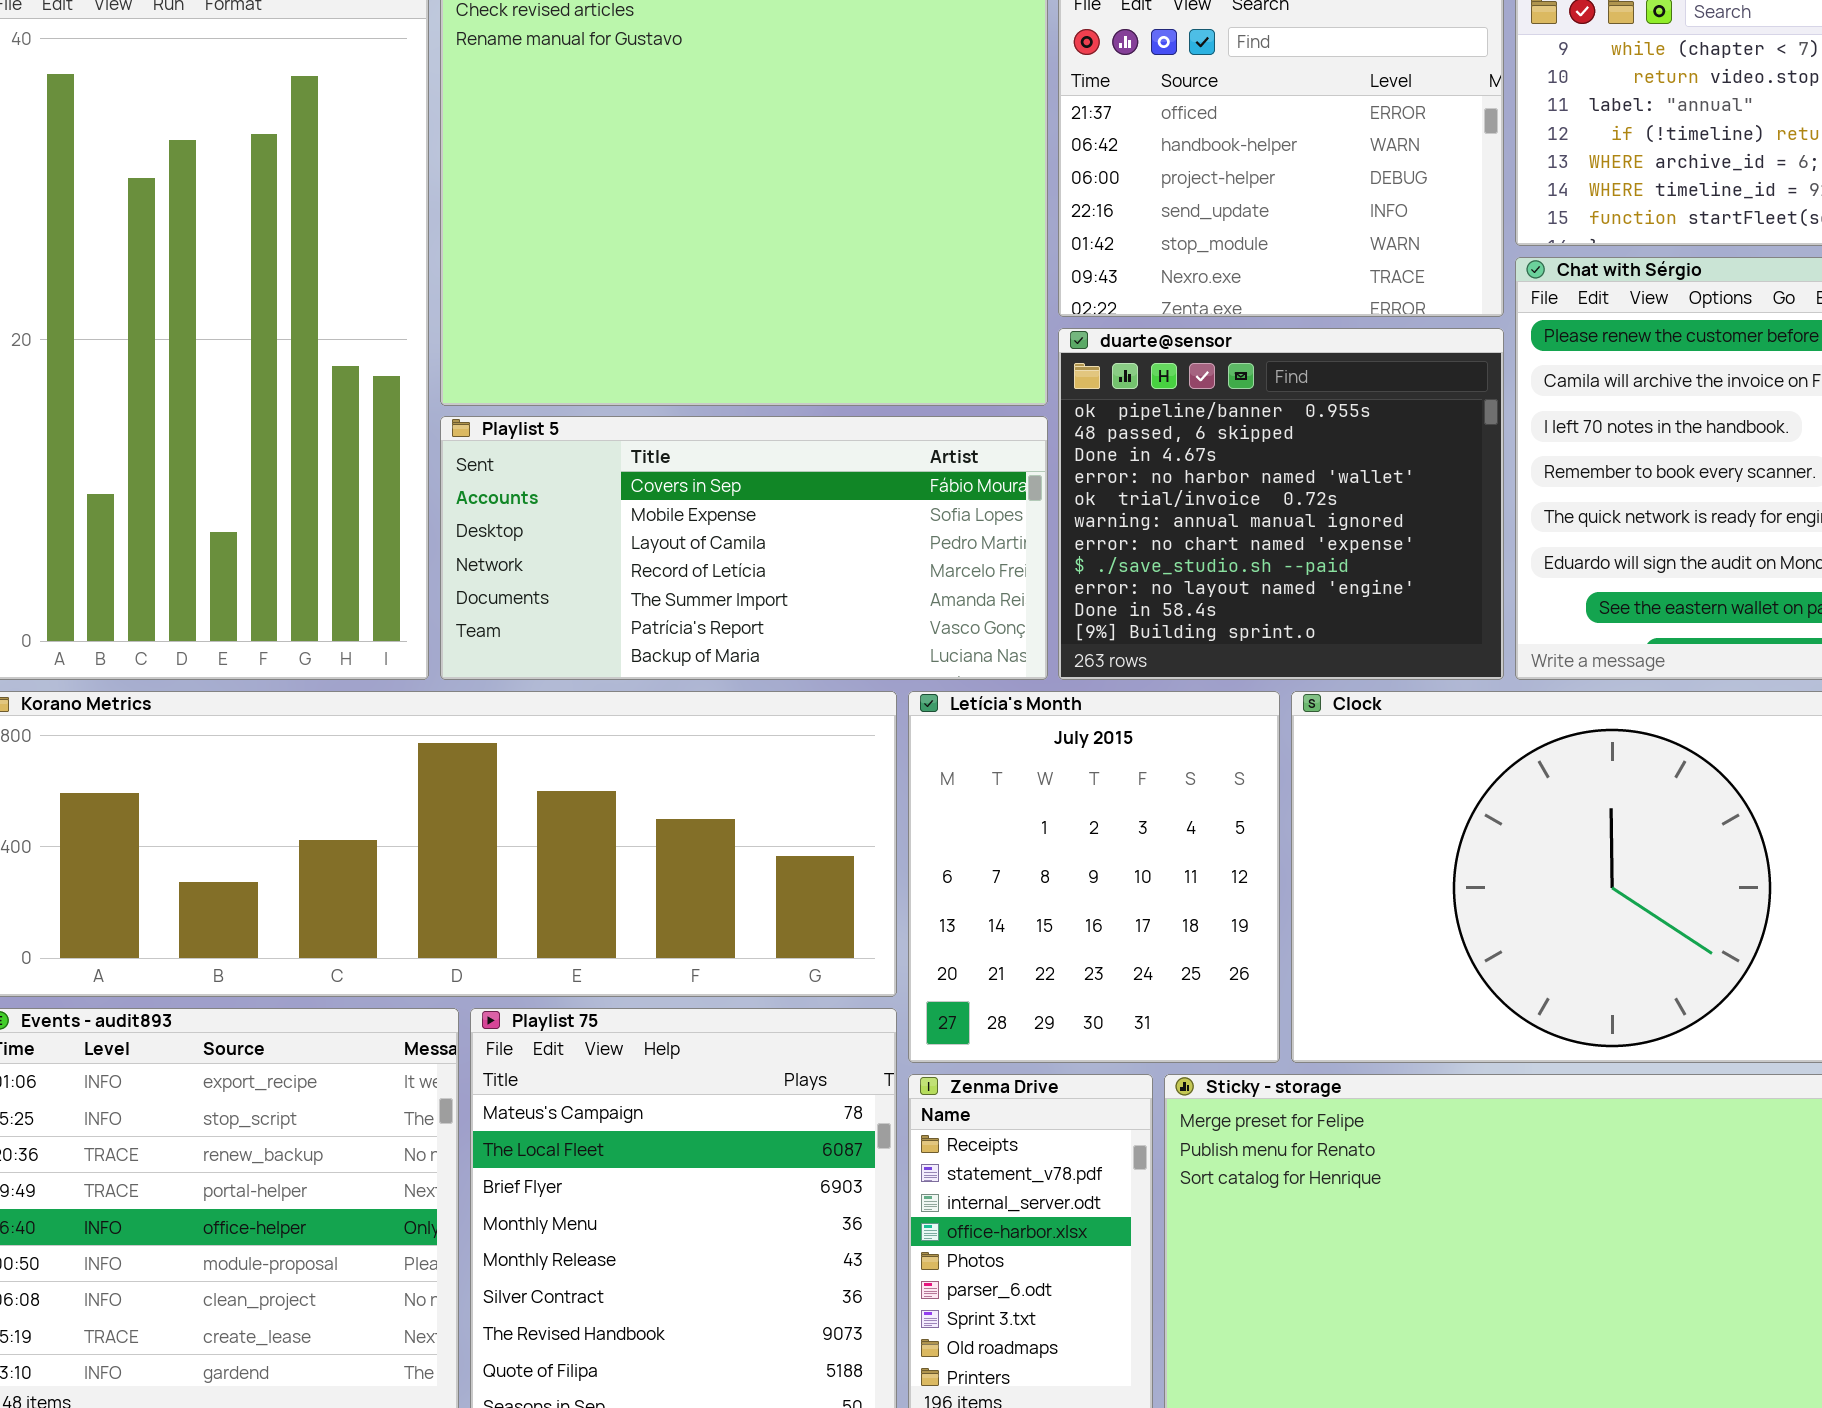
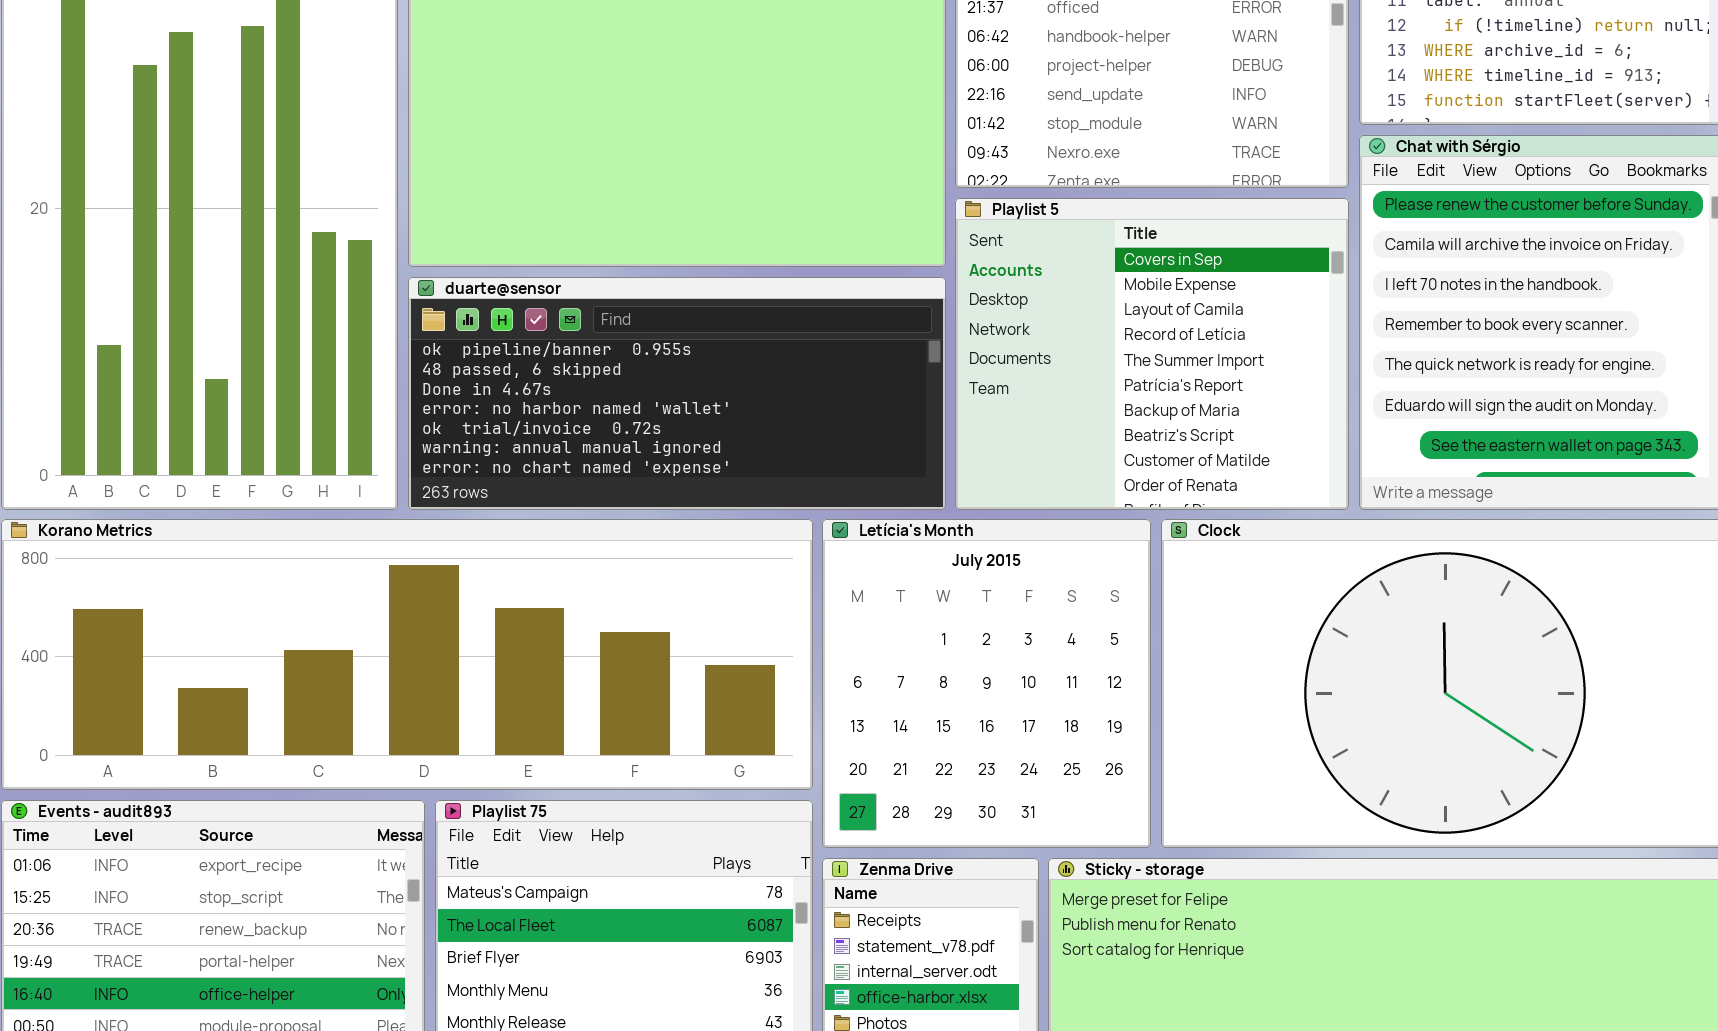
duarte@sensor: [1058,328,1504,680] -> [408,277,946,510], moved, resized
Playlist 5: [440,416,1048,680] -> [955,198,1349,510], moved, resized

